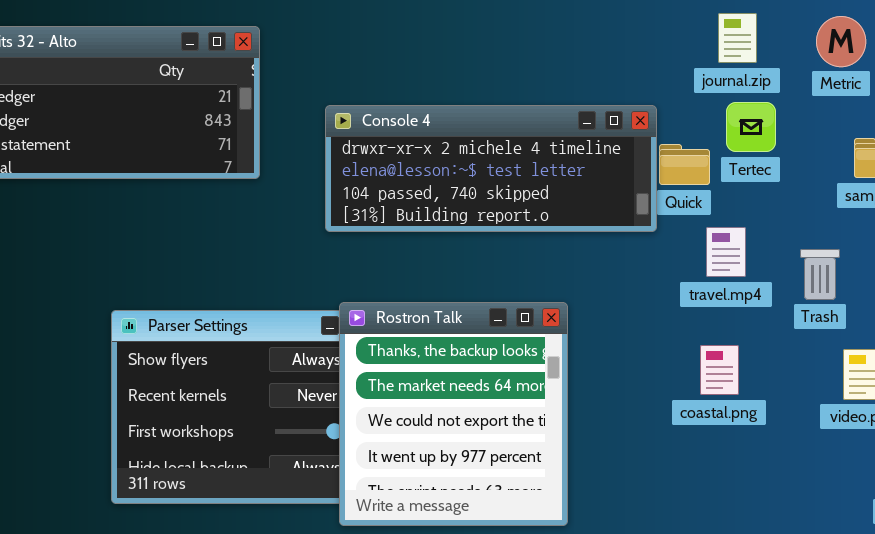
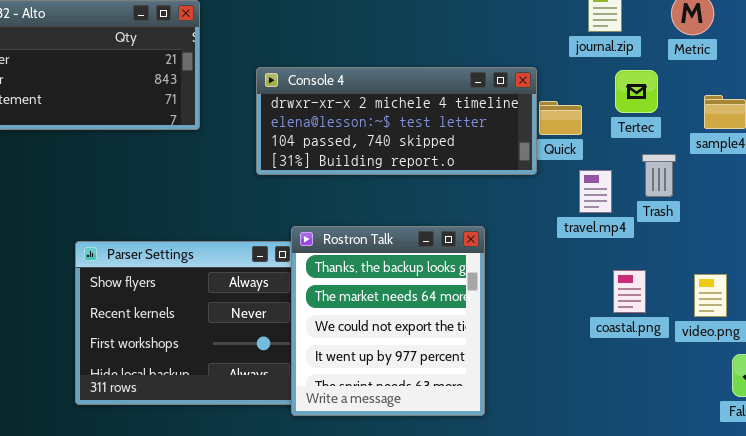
Tertec: [726,102,776,152] -> [615,70,658,113], moved
Trash: [800,249,840,300] -> [642,154,676,197], moved
Rostron Talk: [339,302,568,526] -> [291,226,485,416], moved
coastal.png: [700,345,739,395] -> [613,270,646,313], moved

